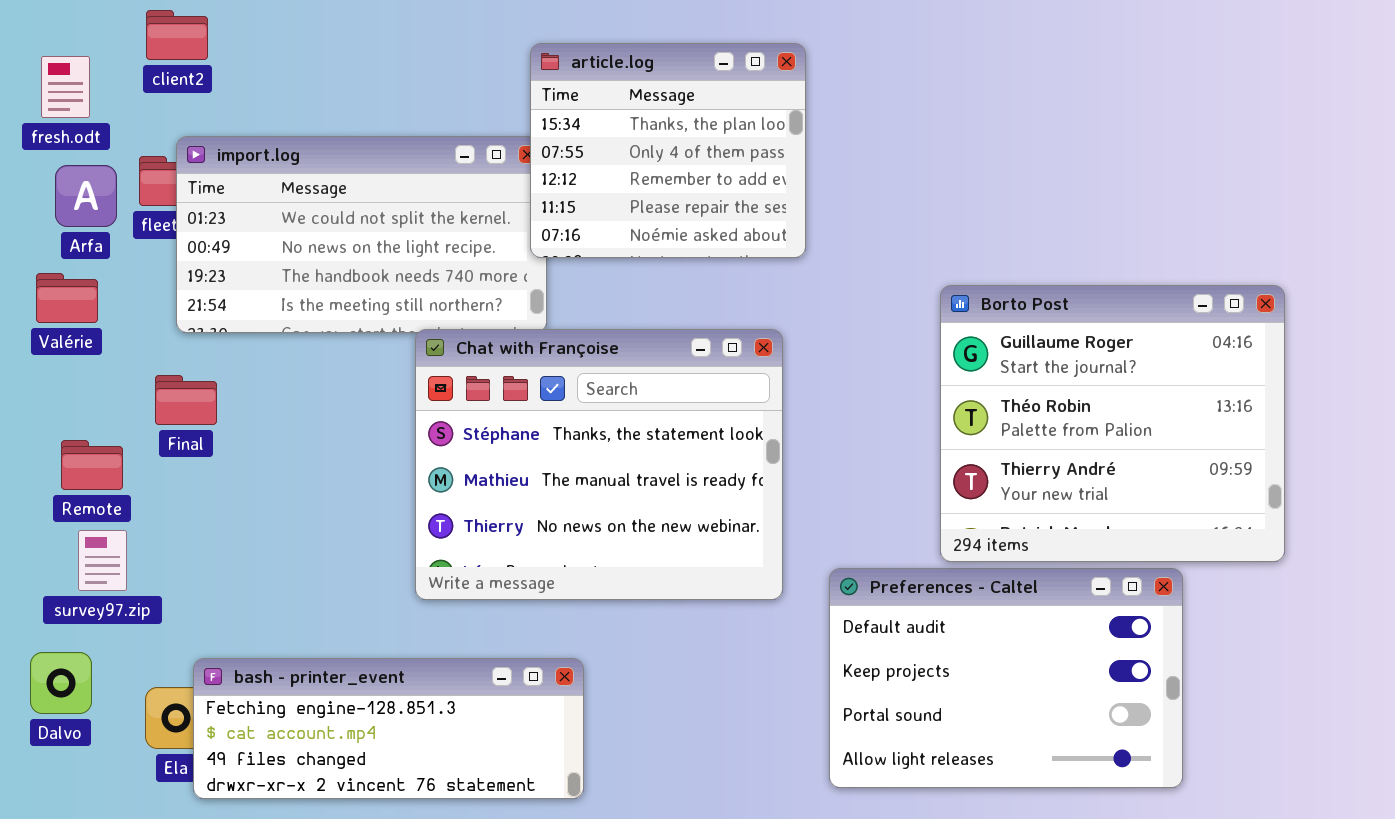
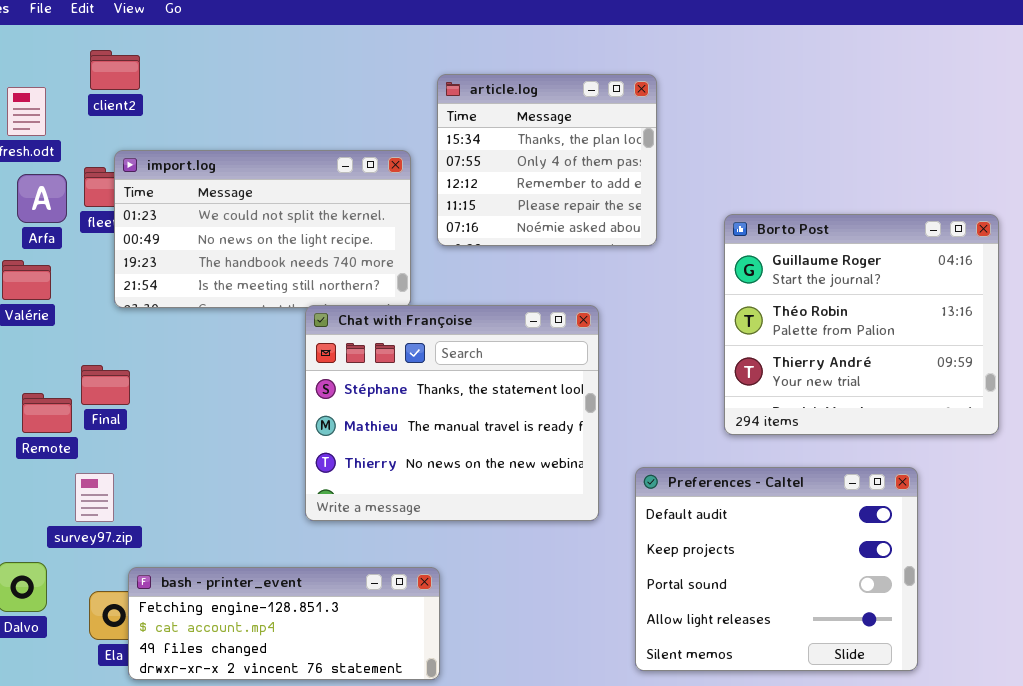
article.log: [530,43,806,258] -> [437,74,657,246], moved
Borto Post: [940,285,1285,562] -> [724,214,999,435], moved
Final: [155,375,217,425] -> [81,365,130,405], moved
survey97.zip: [78,530,127,591] -> [75,473,114,522], moved
Preferences - Caltel: [829,568,1183,788] -> [635,467,918,671], resized

